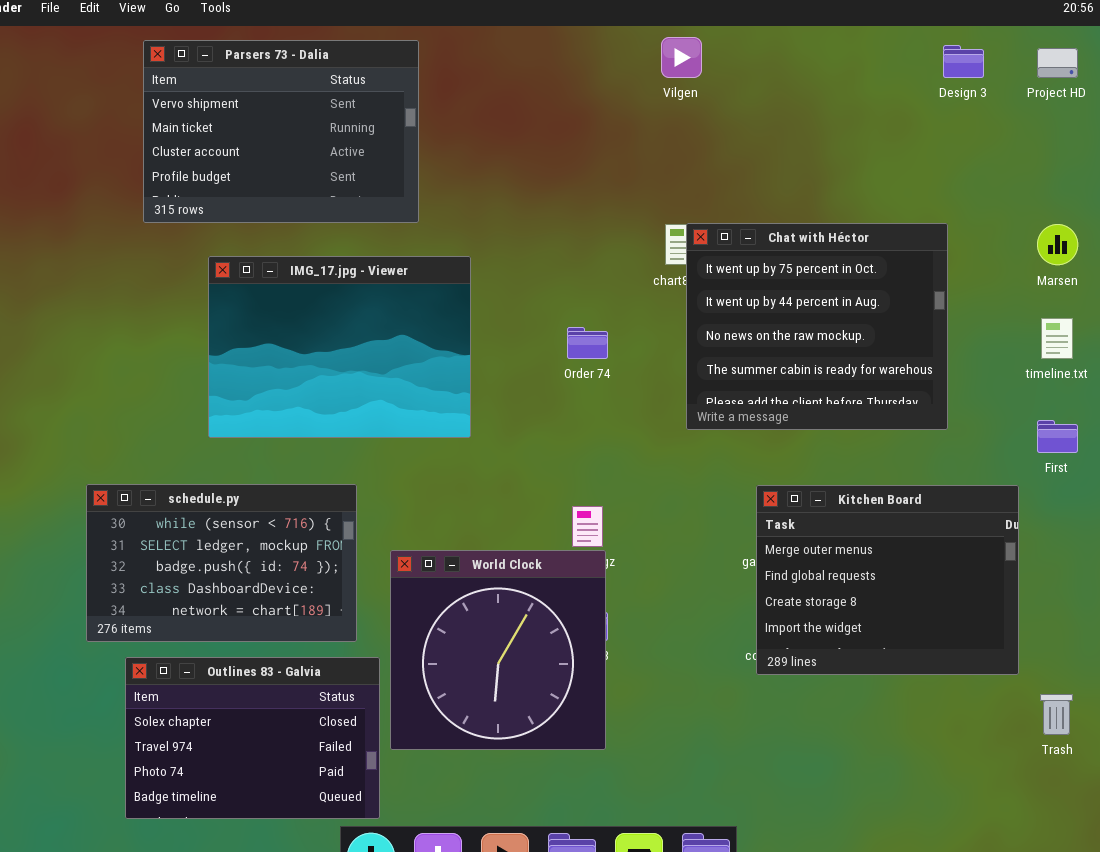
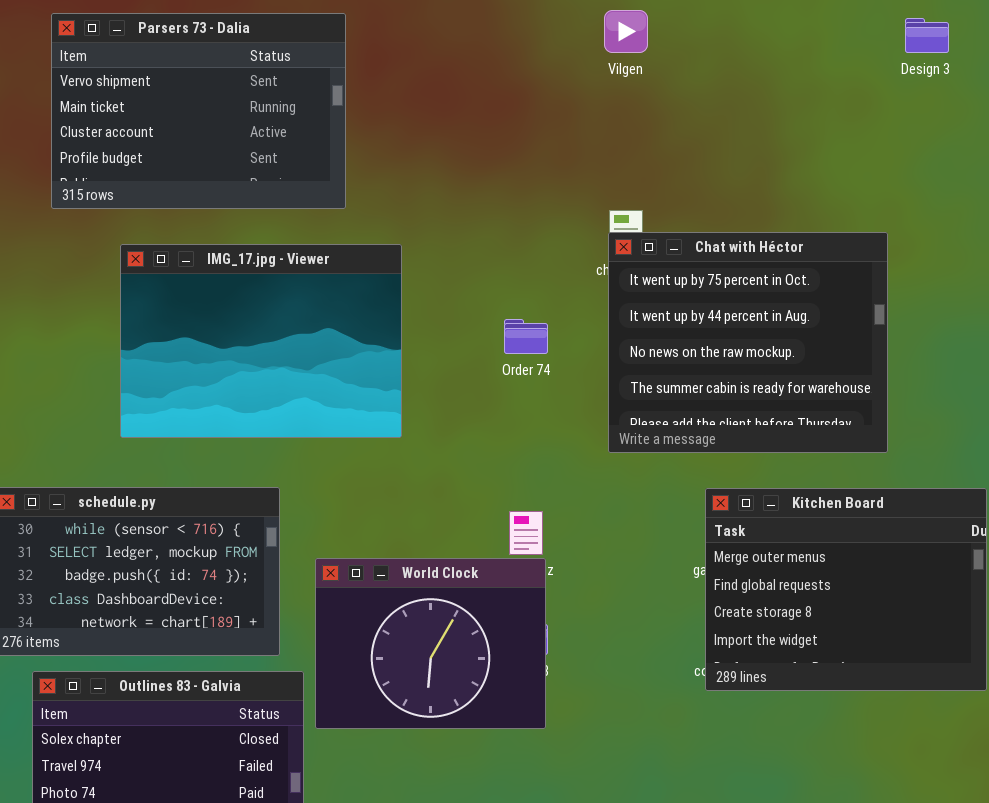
Chat with Héctor: [686,223,948,430] -> [608,232,888,453], moved
World Clock: [390,550,606,750] -> [315,558,546,729], resized

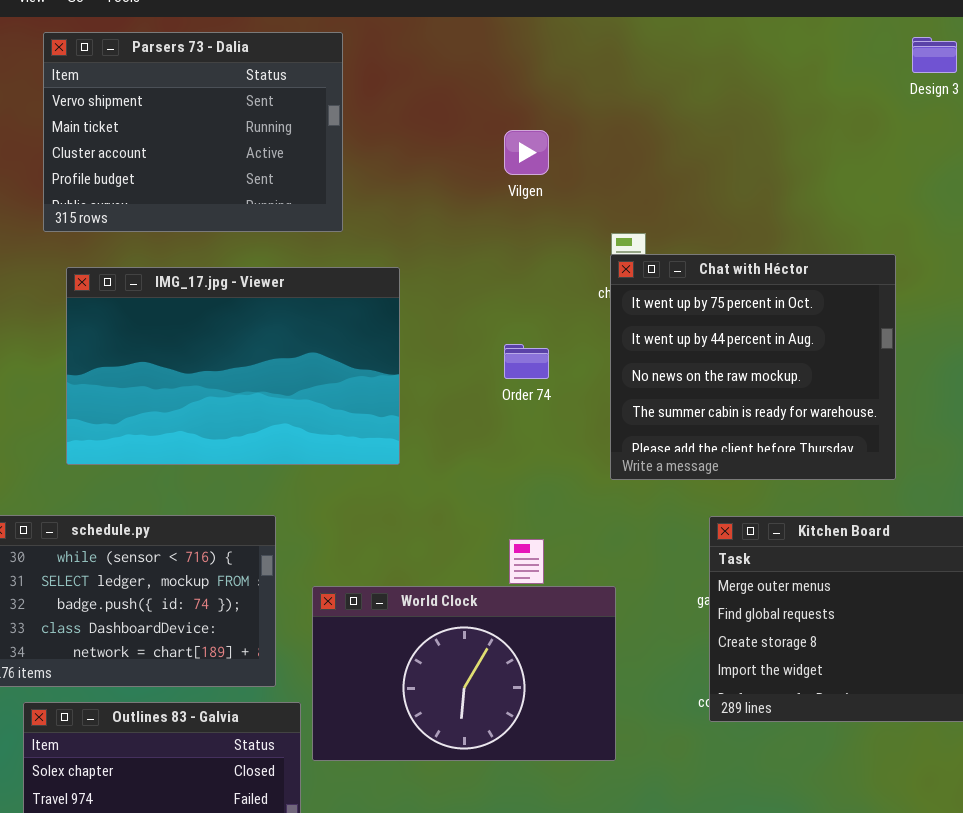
Vilgen: [604,10,648,53] -> [504,130,549,175], moved
IMG_17.jpg - Viewer: [120,244,402,438] -> [66,267,400,465], resized
World Clock: [315,558,546,729] -> [312,586,616,761], resized

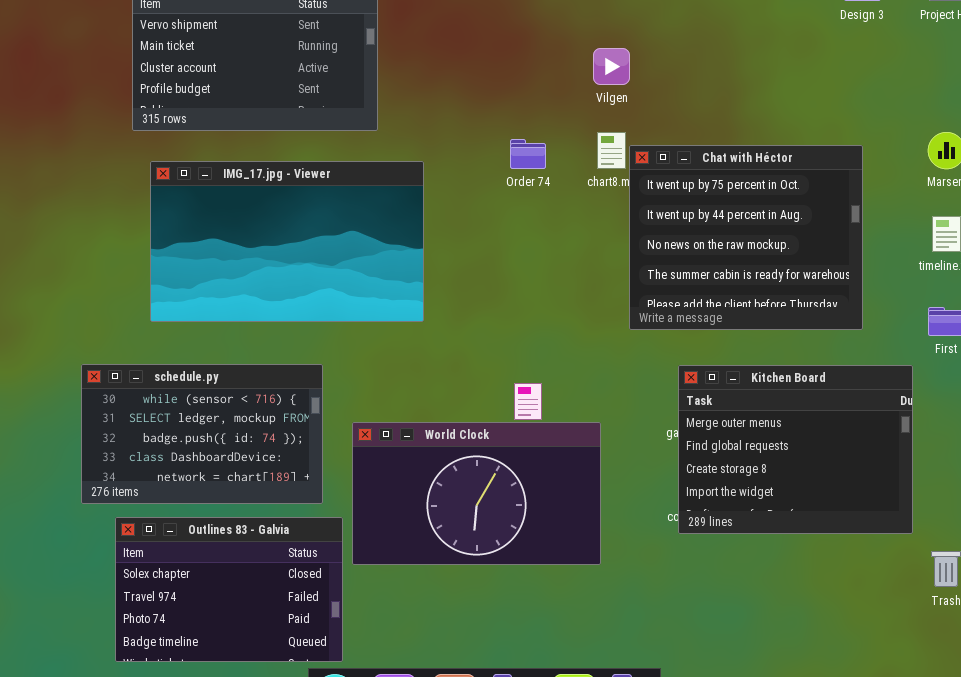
Vilgen: [504,130,549,175] -> [593,48,630,85], moved
Chat with Héctor: [610,254,896,480] -> [629,145,863,330], moved
Order 74: [504,344,549,379] -> [510,139,546,169], moved

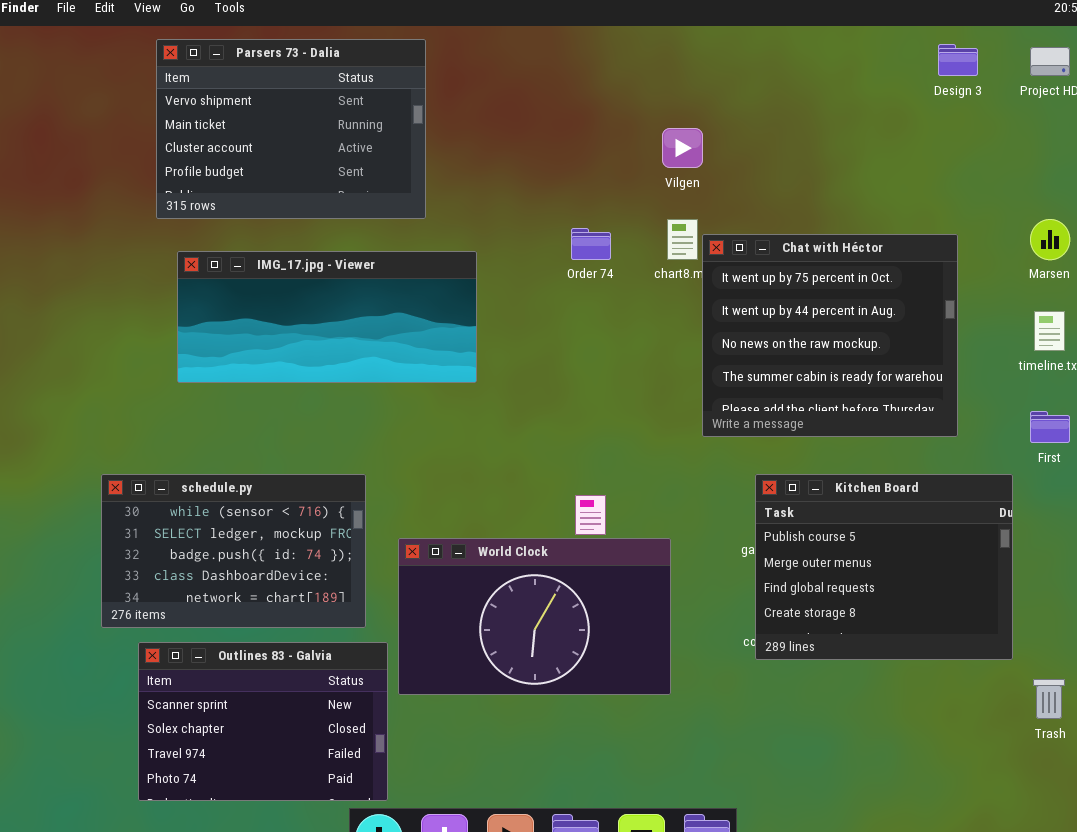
IMG_17.jpg - Viewer: [150,161,424,322] -> [177,251,477,383], resized
Kitchen Board: [678,365,913,534] -> [755,474,1013,660], scrolled up 1 row
Outlines 83 - Galvia: [115,517,343,662] -> [138,642,388,801], scrolled up 1 row

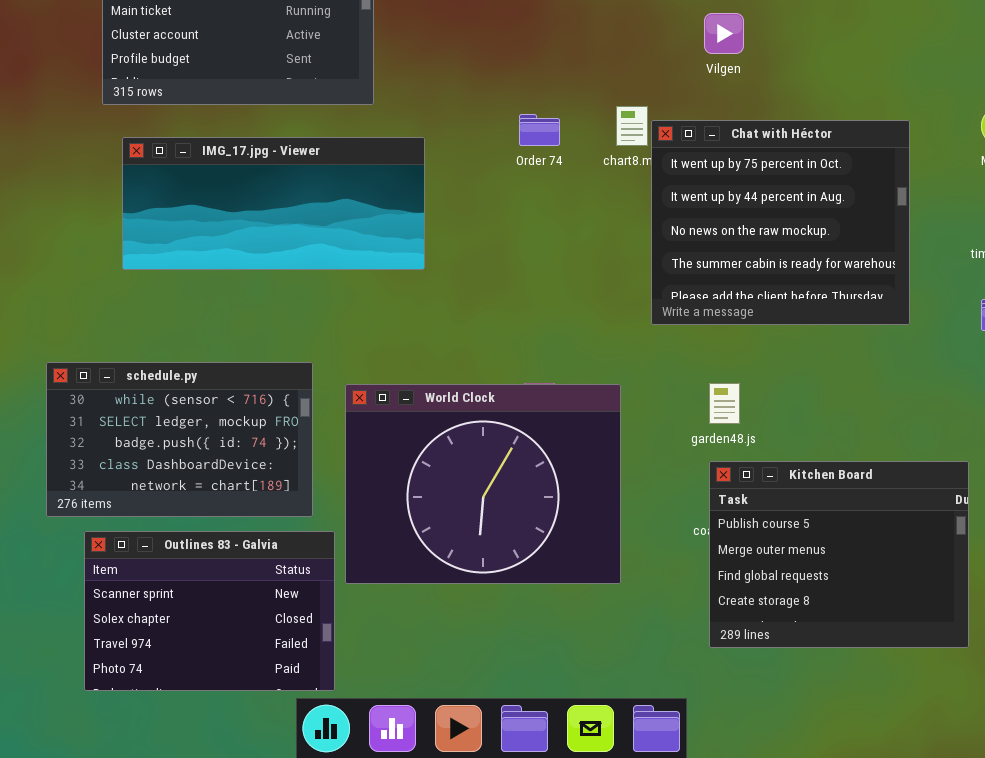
Vilgen: [662,128,703,168] -> [704,13,744,54], moved
Kitchen Board: [755,474,1013,660] -> [709,461,969,648], moved
World Clock: [398,538,671,695] -> [345,384,621,584], resized

